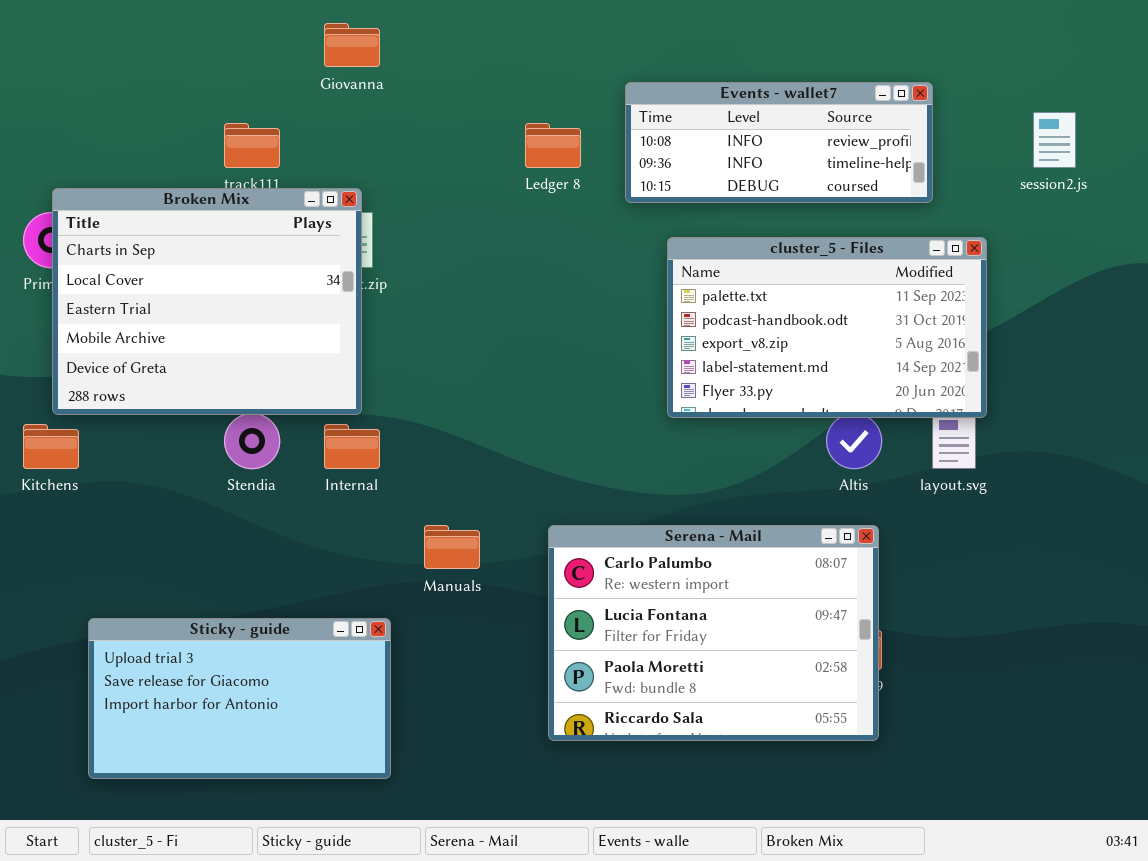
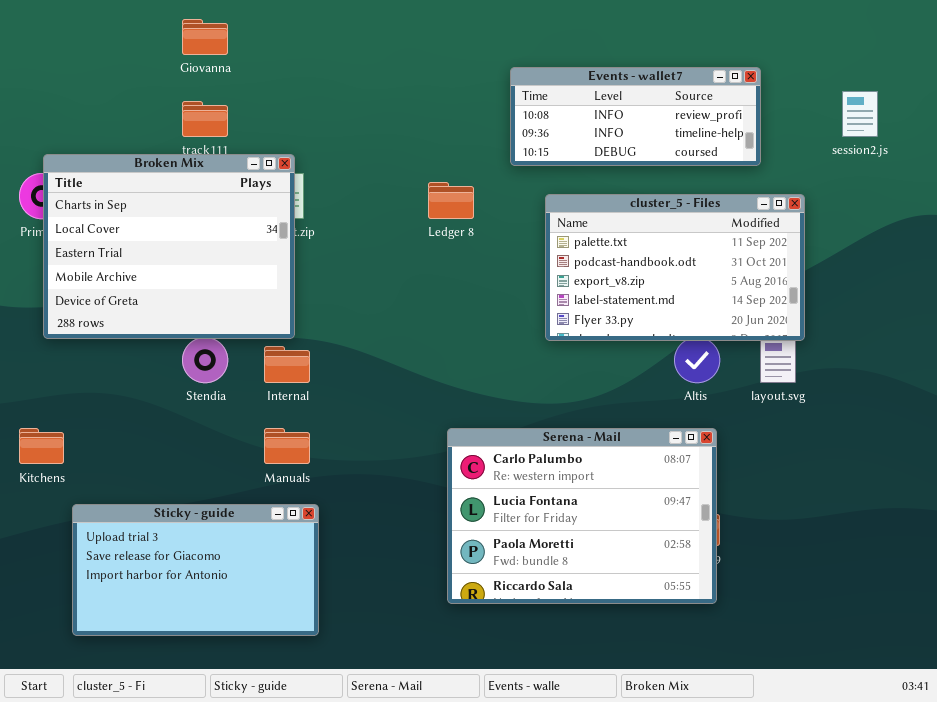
Giovanna: [324,23,380,67] -> [182,19,228,55], moved
Ledger 8: [525,123,581,168] -> [428,182,474,219], moved
Kitchens: [23,424,79,469] -> [19,428,64,464], moved
Manuals: [424,525,480,569] -> [264,428,310,464], moved

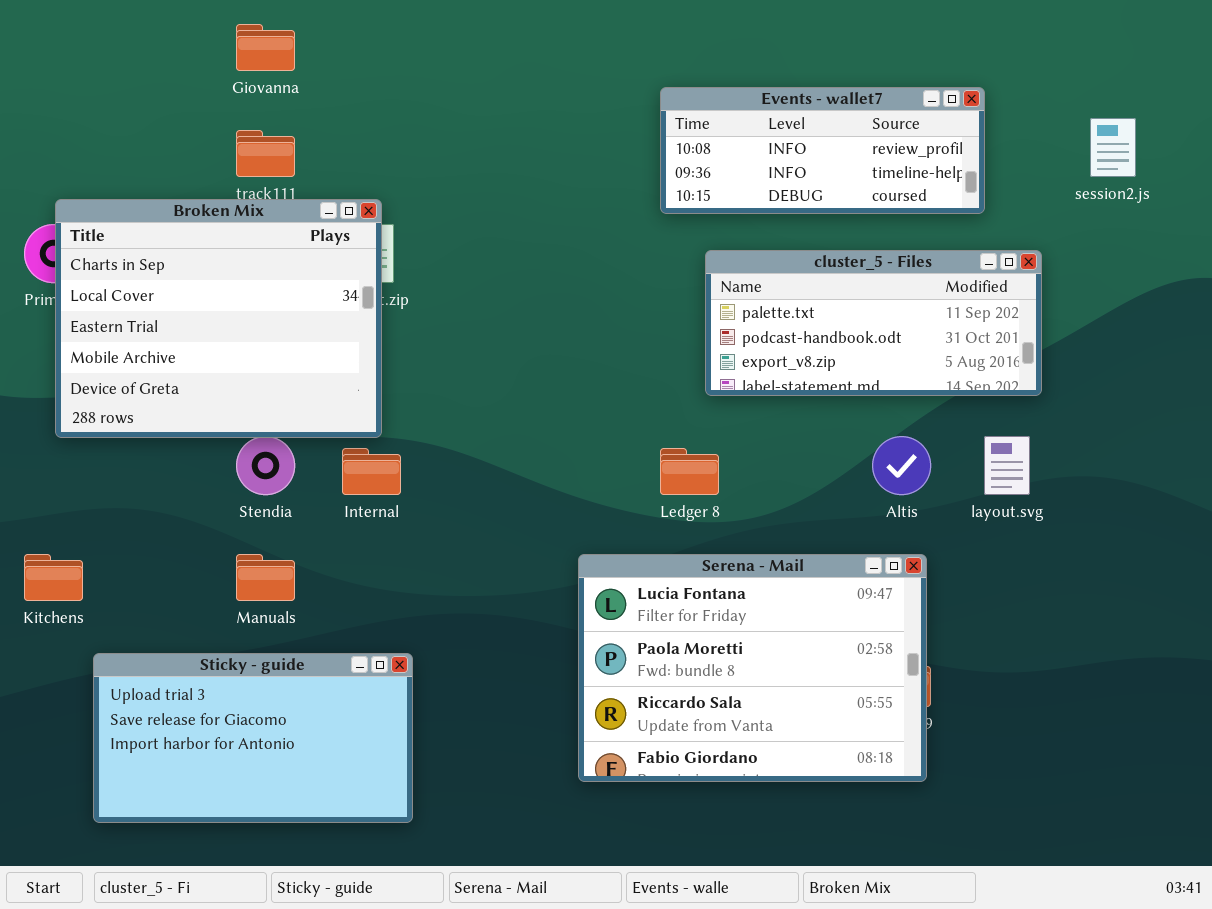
Ledger 8: [428,182,474,219] -> [660,448,719,495], moved
cluster_5 - Files: [545,194,805,341] -> [705,250,1042,396], resized
Manuals: [264,428,310,464] -> [236,554,295,601], moved
Serena - Mail: [447,428,717,604] -> [578,554,927,782], scrolled down 1 row

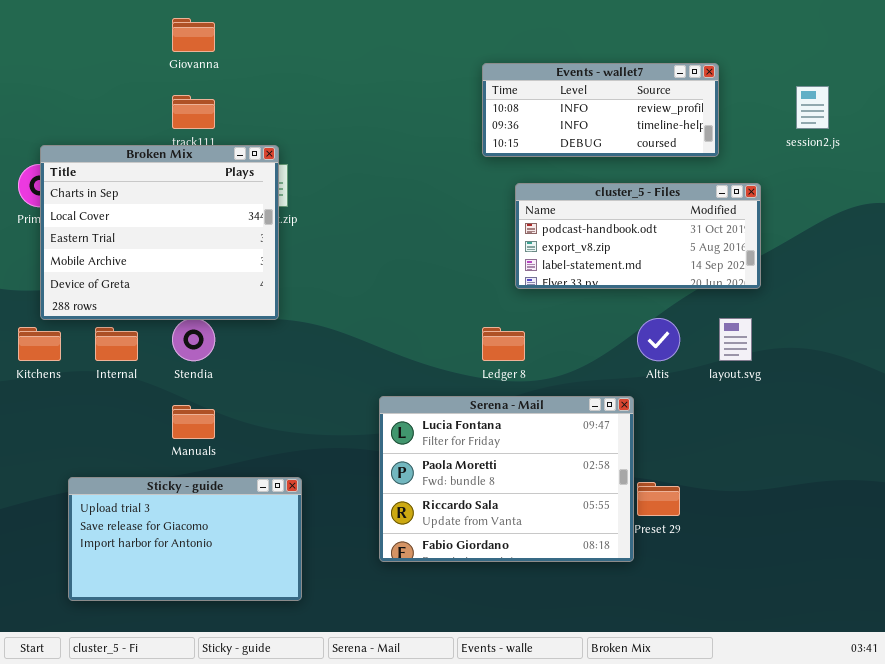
cluster_5 - Files: [705,250,1042,396] -> [515,183,761,289], scrolled down 1 row
Internal: [342,448,401,495] -> [95,327,138,361], moved
Kitchens: [24,554,83,601] -> [18,327,61,361], moved
Serena - Mail: [578,554,927,782] -> [379,396,634,562], moved

